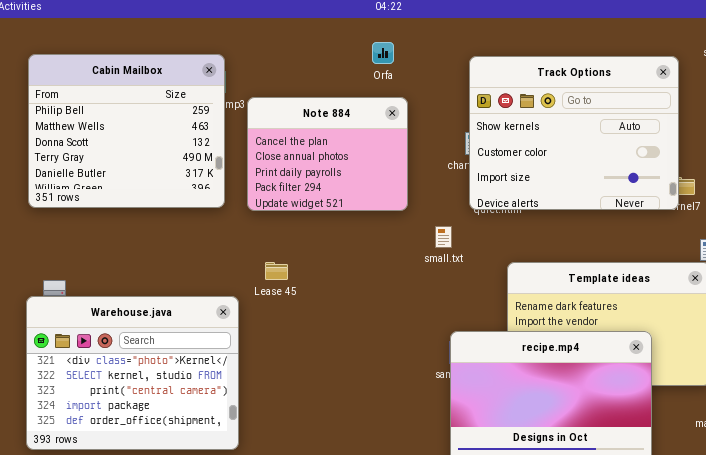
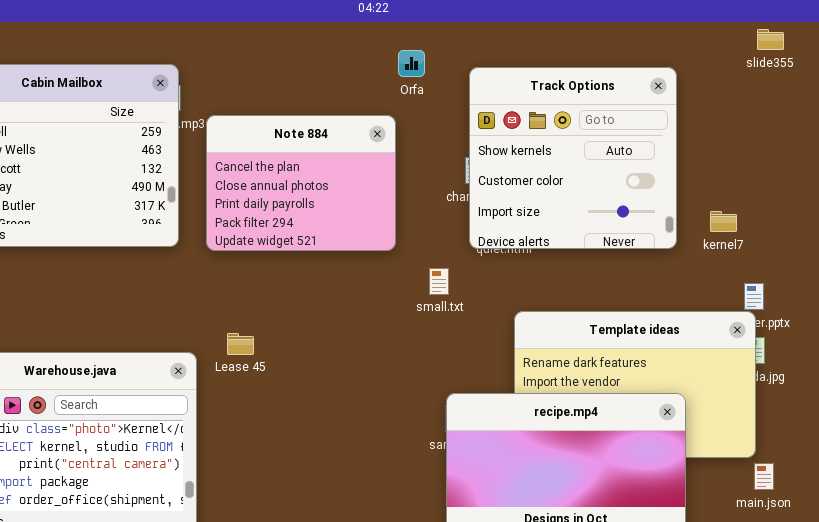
Orfa: [372,42,394,64] -> [398,50,425,77], moved
Track Options: [469,56,679,210] -> [469,67,677,249], resized
Lease 45: [265,262,288,280] -> [227,333,254,355], moved

